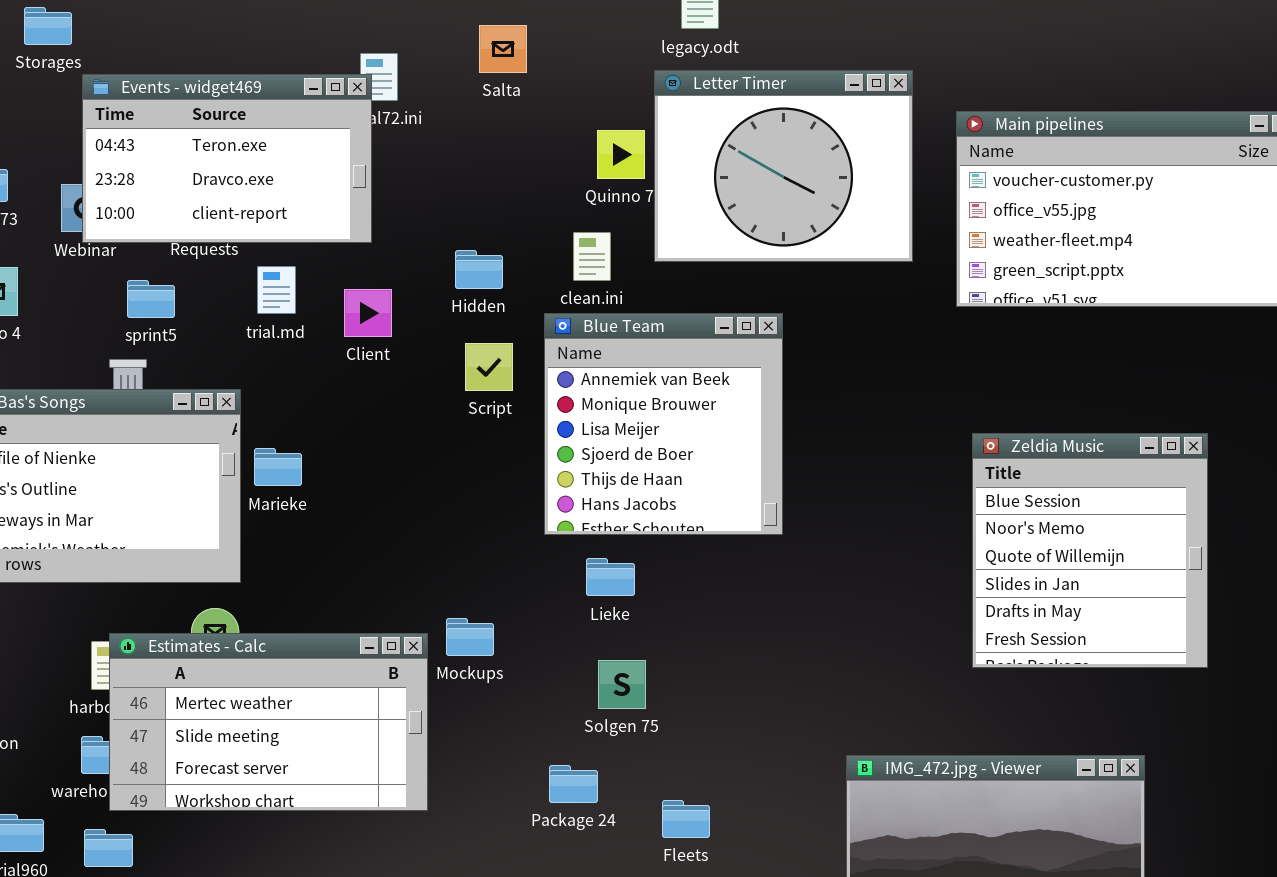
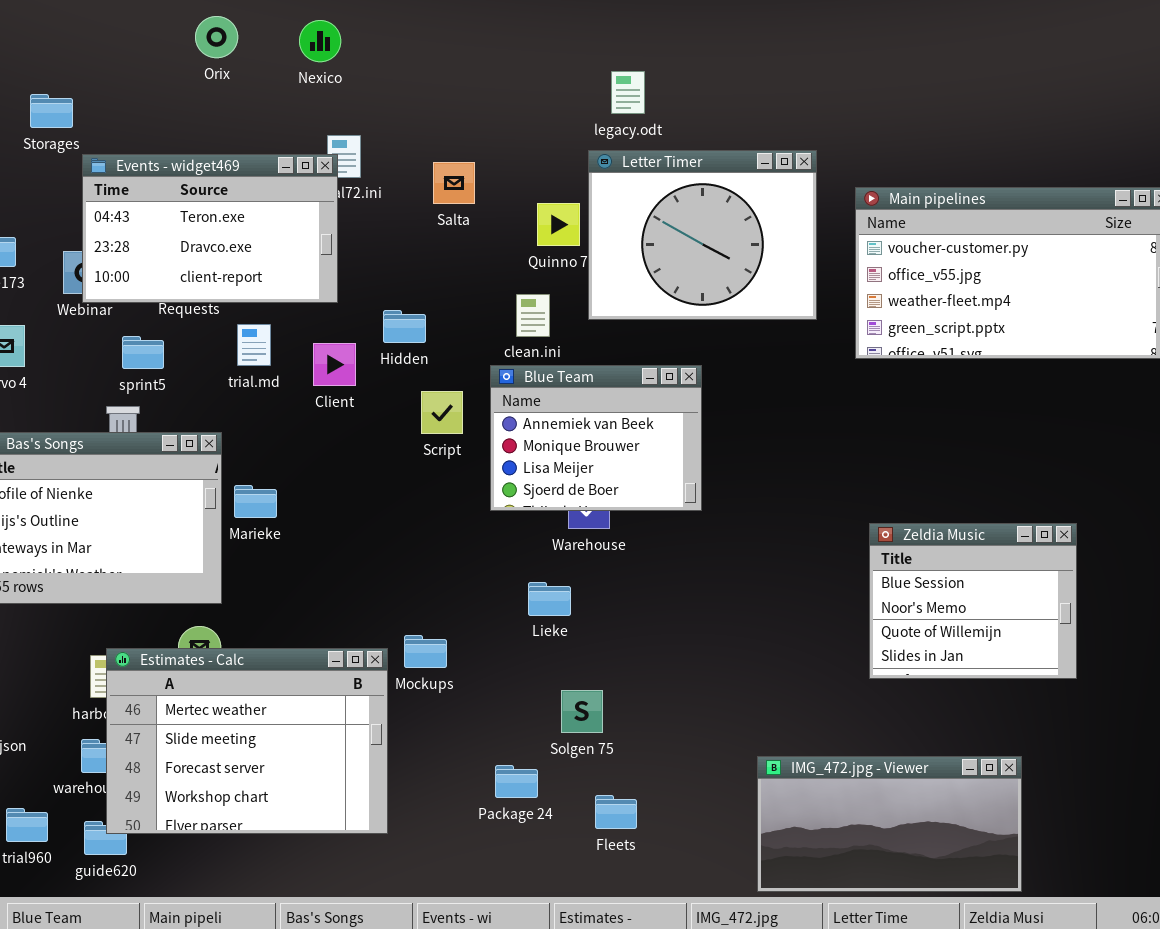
Salta: [479,25,527,73] -> [433,162,475,204], moved
Hidden: [455,250,503,289] -> [383,310,426,343], moved
Blue Team: [544,313,783,535] -> [490,365,702,511], resized
Zeldia Music: [972,433,1208,668] -> [869,523,1077,679], resized
Estimates - Calc: [109,633,428,811] -> [106,648,388,834], resized
Solgen 75: [598,660,646,709] -> [561,690,603,733], moved

